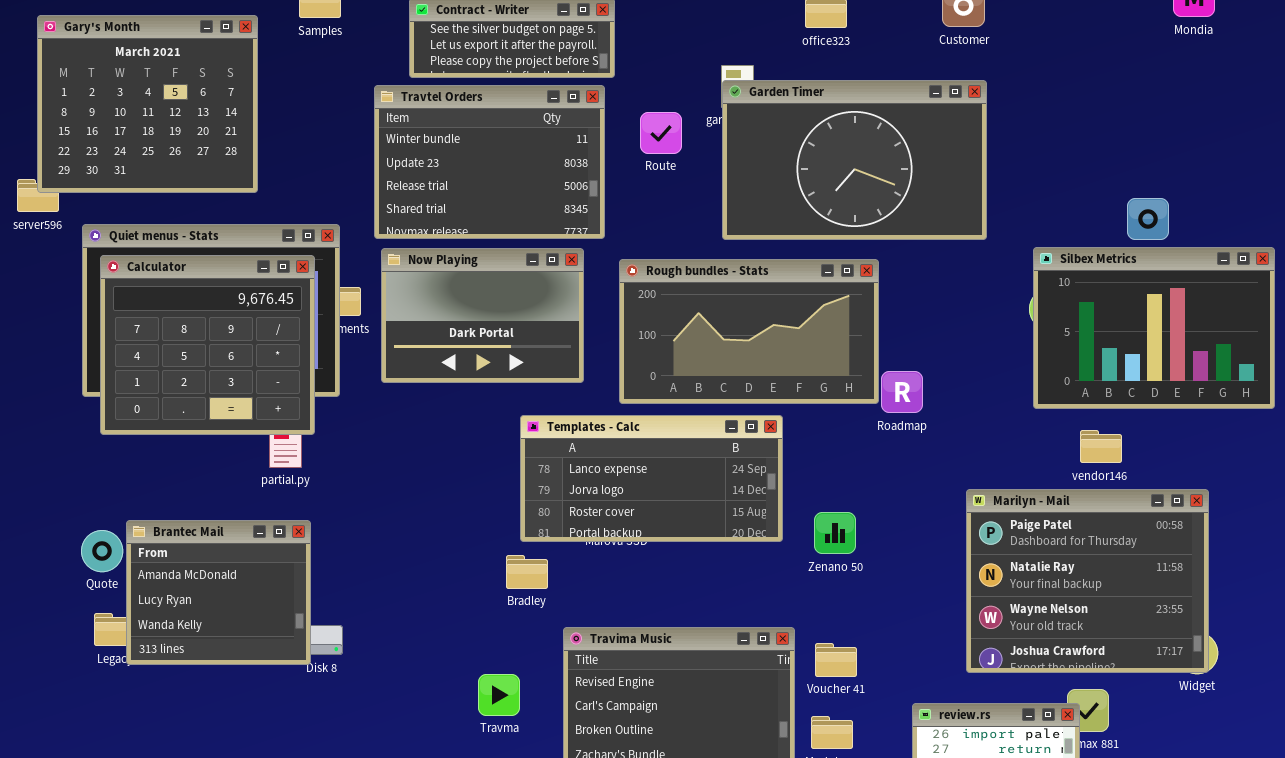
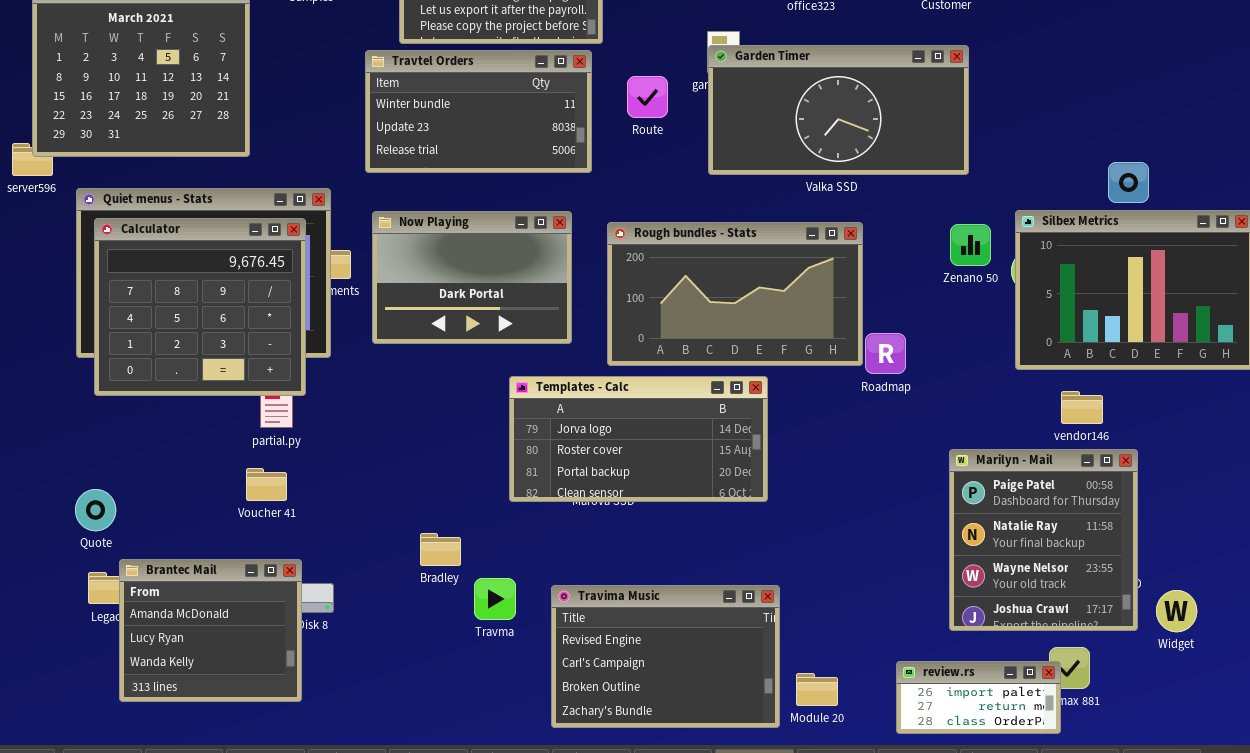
Garden Timer: [722,80,987,240] -> [708,45,969,175], resized
Travtel Orders: [374,85,605,239] -> [365,50,592,173], resized
Templates - Calc: [520,415,783,542] -> [509,376,768,502], scrolled down 1 row
Marilyn - Mail: [966,489,1209,673] -> [949,449,1138,631], resized
Zenano 50: [814,512,856,554] -> [950,224,991,266], moved
Brantec Mail: [126,520,311,665] -> [119,559,302,702], moved
Bradley: [506,555,548,589] -> [420,533,461,566], moved
Voucher 41: [815,643,857,677] -> [246,468,287,501], moved
Travma: [478,674,520,716] -> [474,578,516,620], moved

